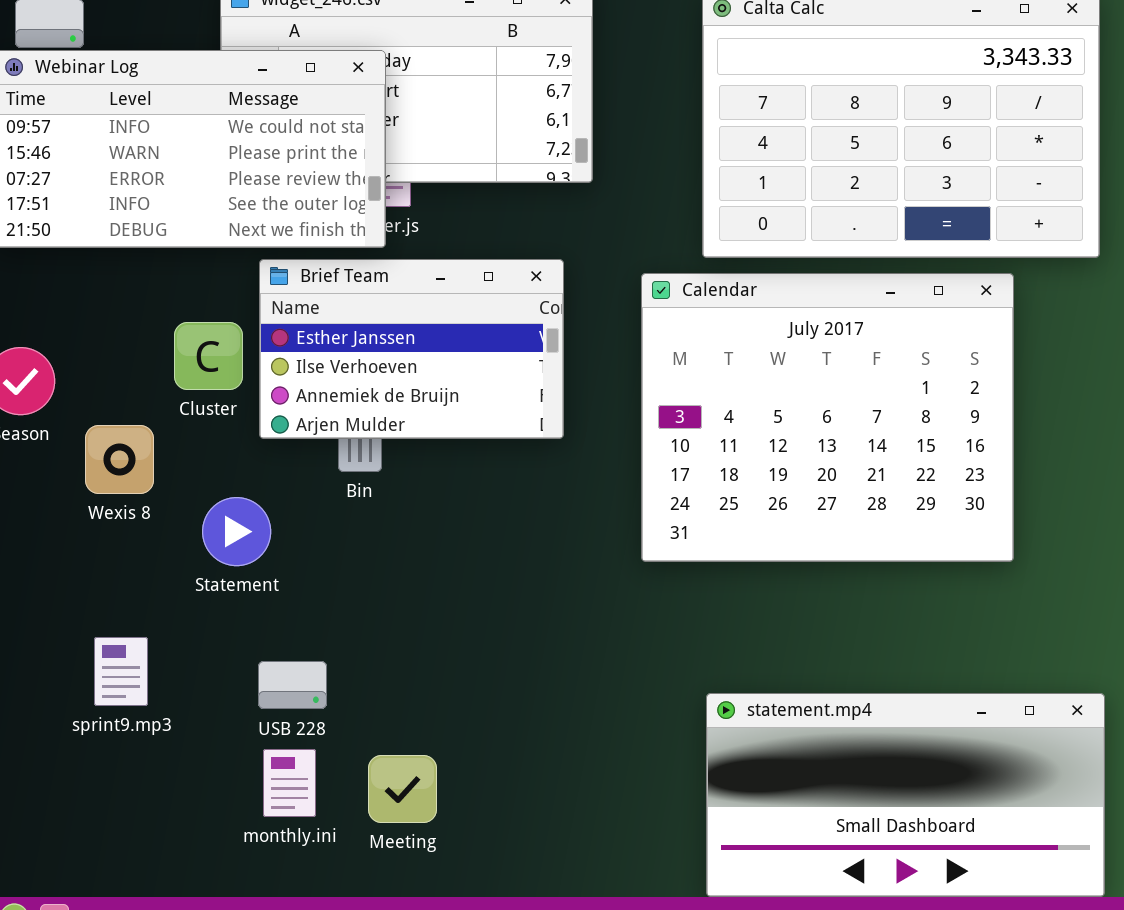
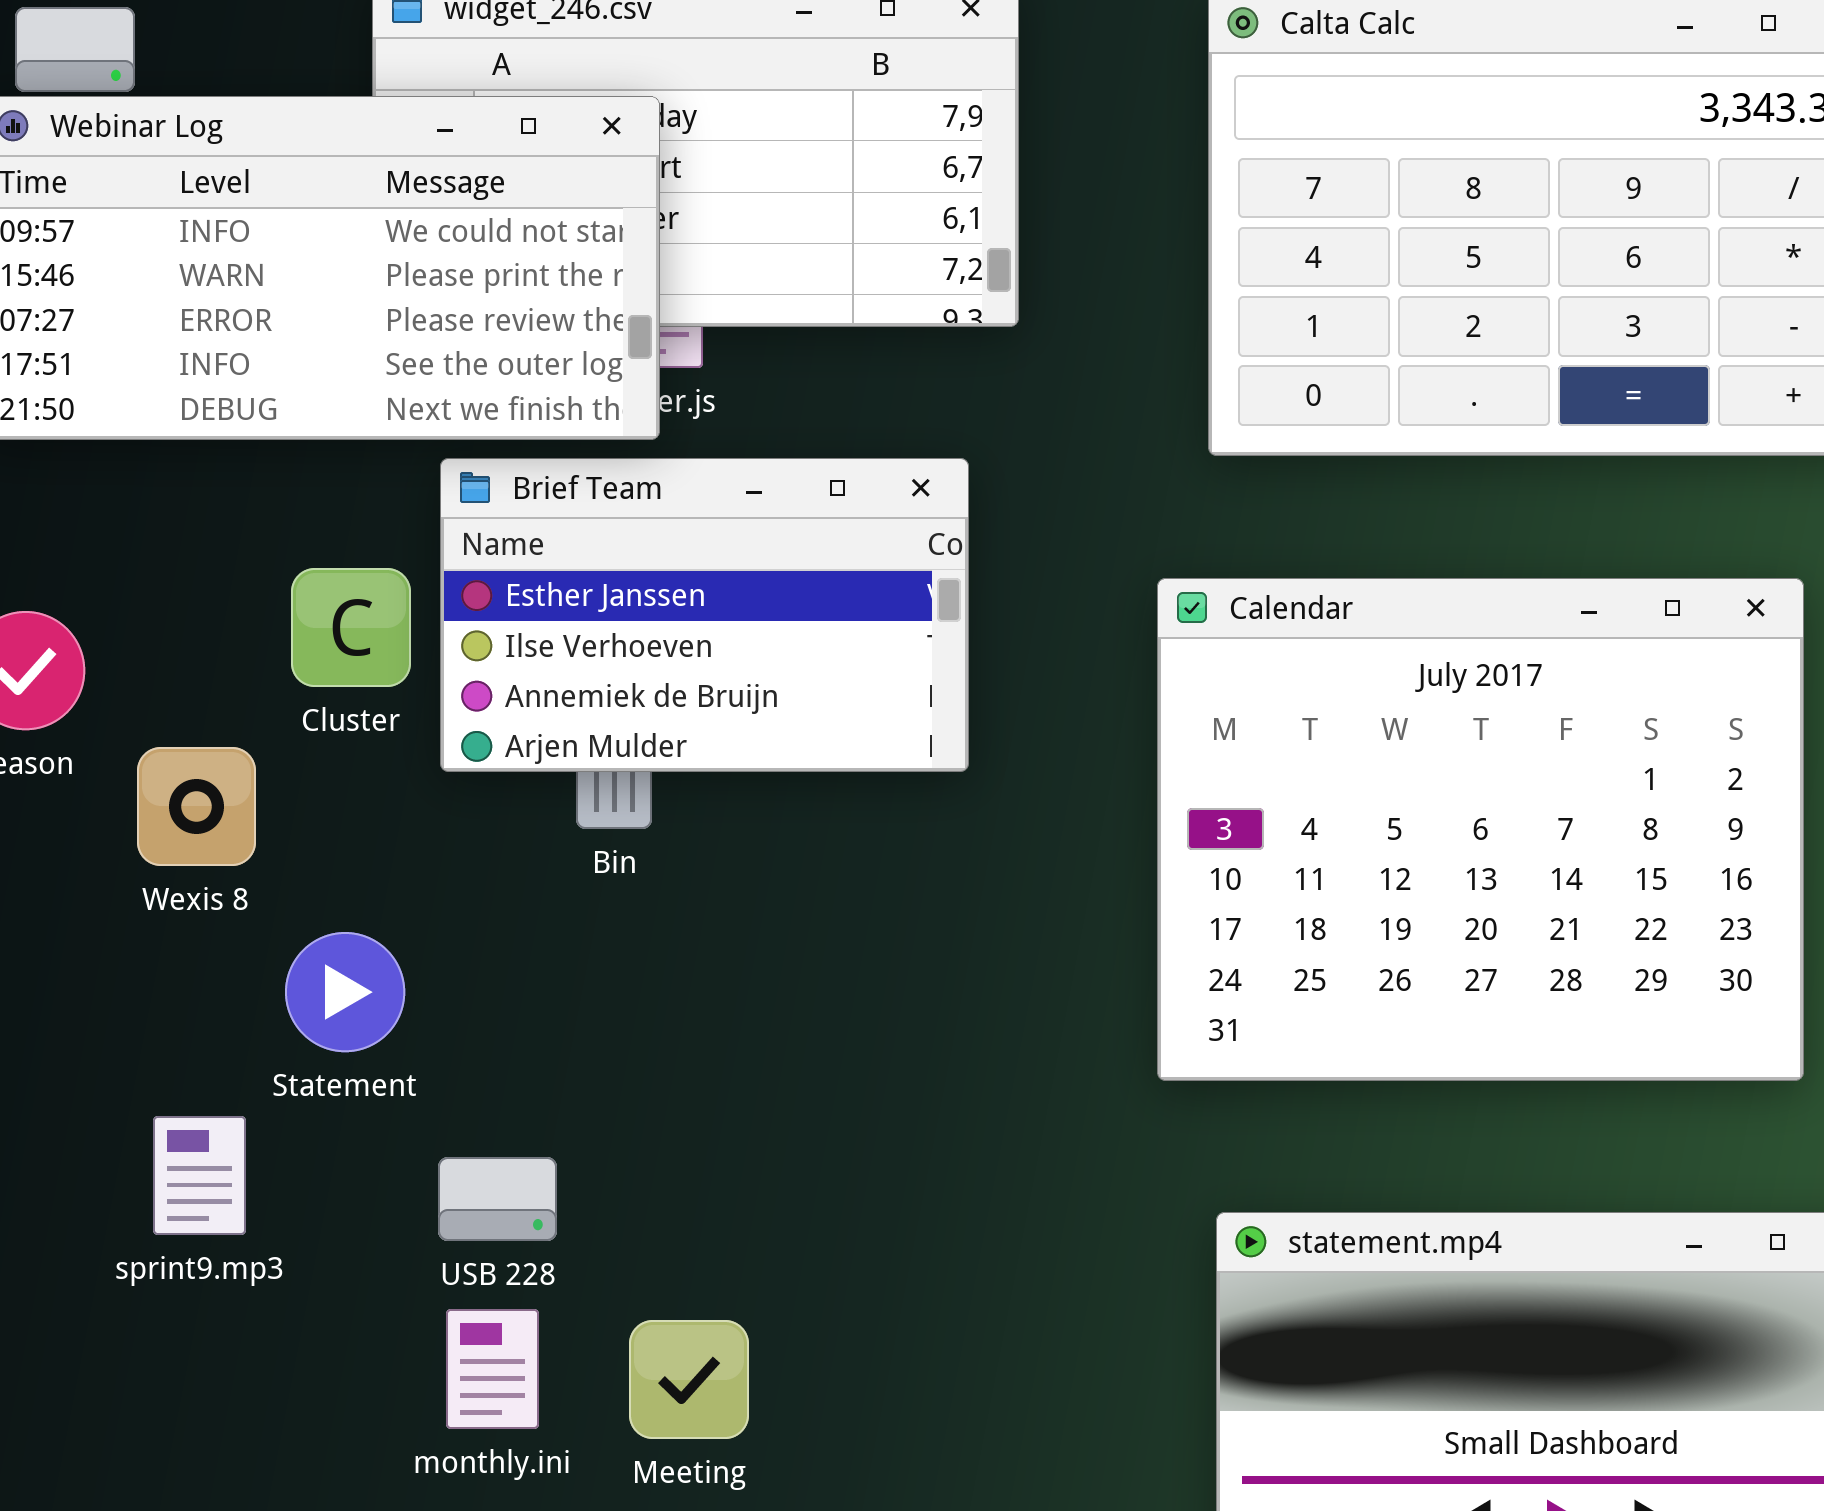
Calendar: [641,273,1014,562] -> [1157,578,1804,1081], moved
Statement: [202,497,271,566] -> [285,932,405,1052], moved

